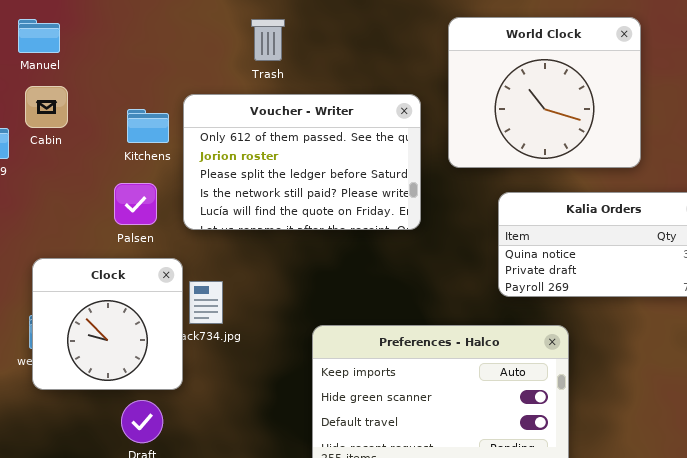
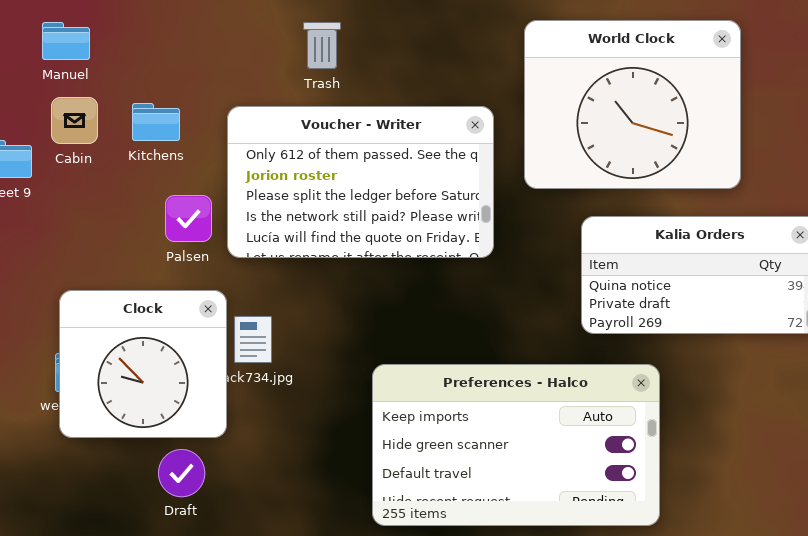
Kitchens: [127,109,169,143] -> [132,103,180,141], moved
Palsen: [114,183,157,225] -> [165,195,212,242], moved

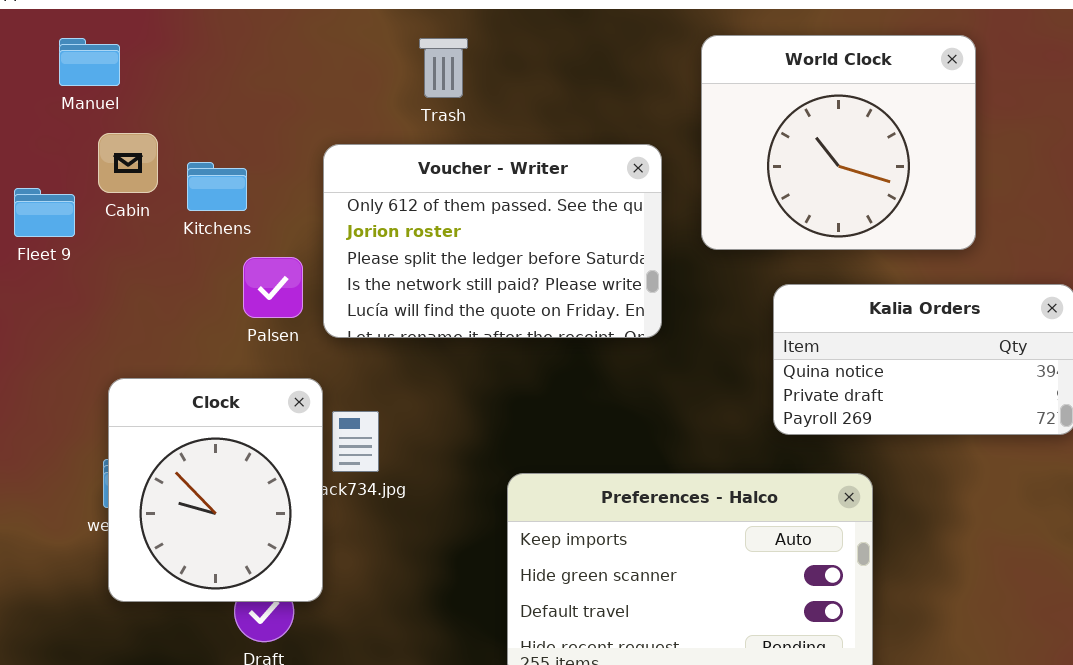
Manuel: [42,22,90,60] -> [59,38,120,86], moved
Kitchens: [132,103,180,141] -> [187,162,247,211], moved
Clock: [59,290,227,438] -> [108,378,323,602], resized

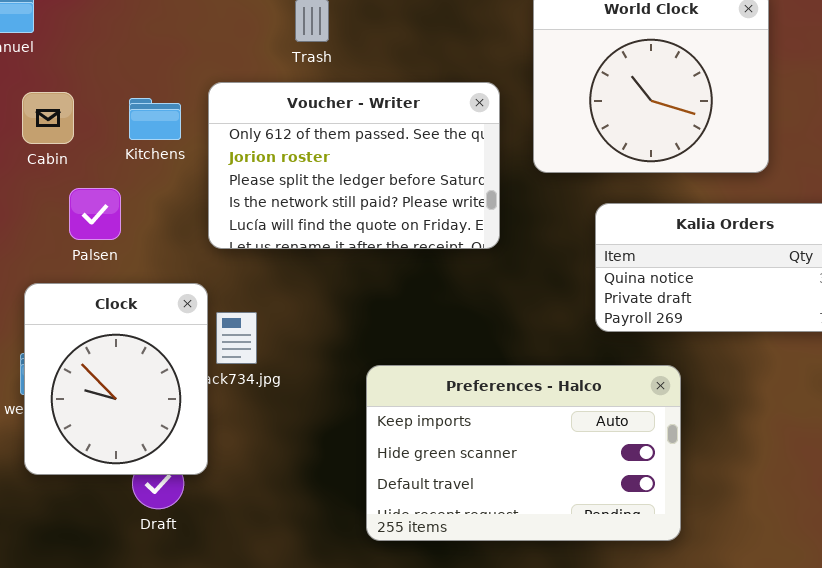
Cabin: [98,133,158,193] -> [22,92,74,144], moved
Kitchens: [187,162,247,211] -> [129,98,181,140], moved
Palsen: [243,257,303,318] -> [69,188,121,240], moved

